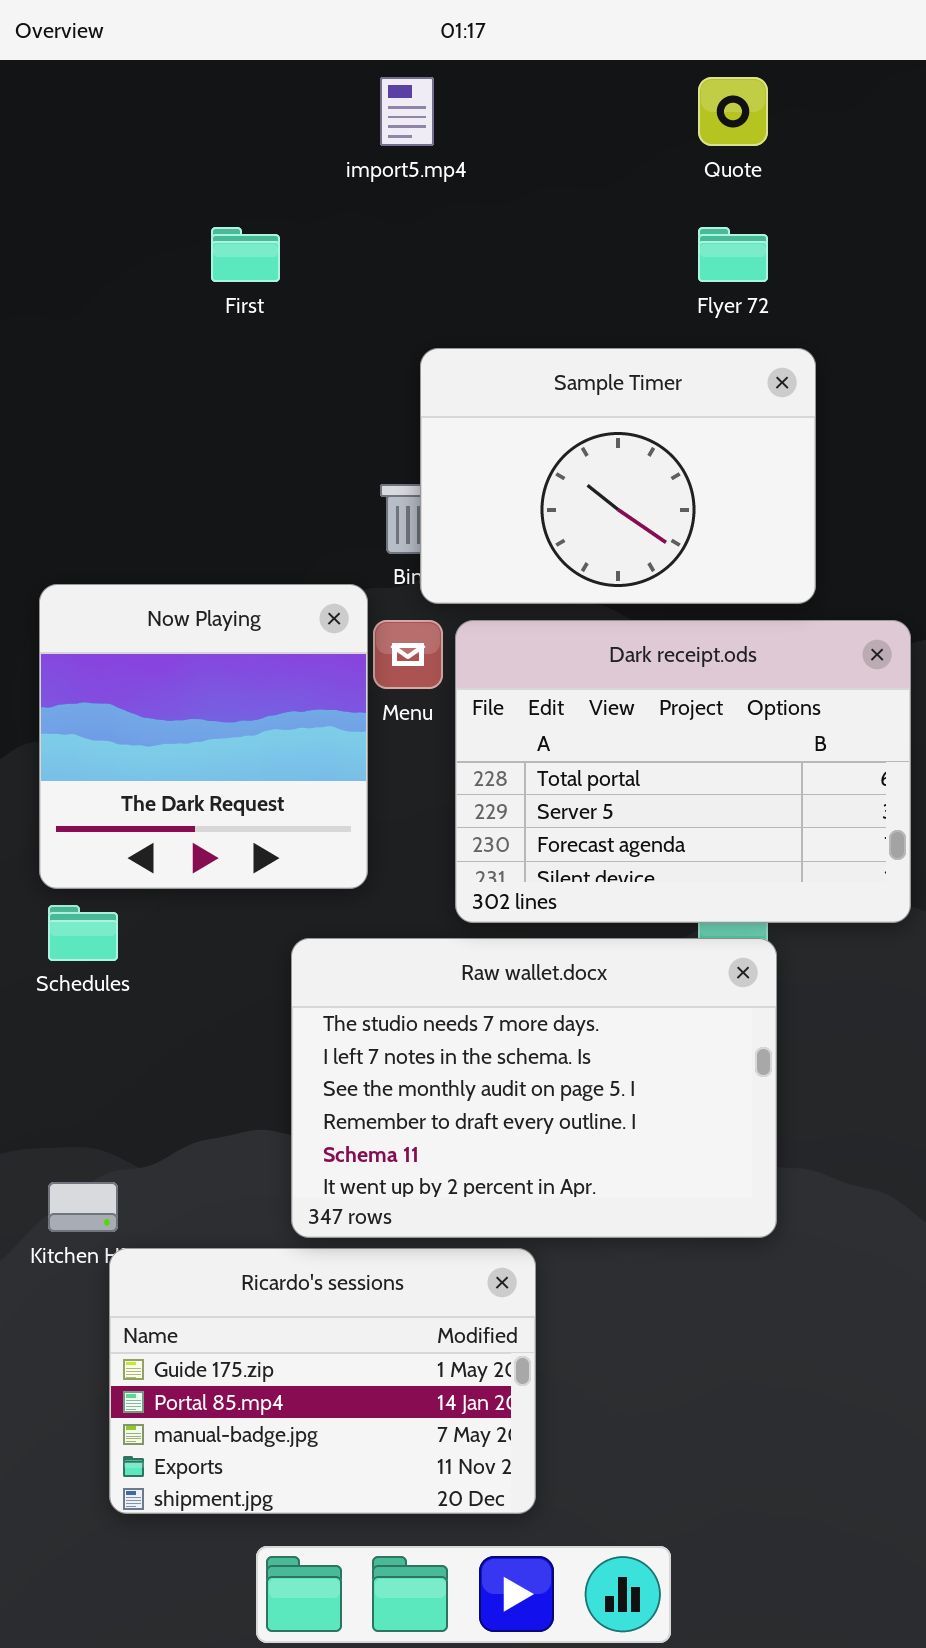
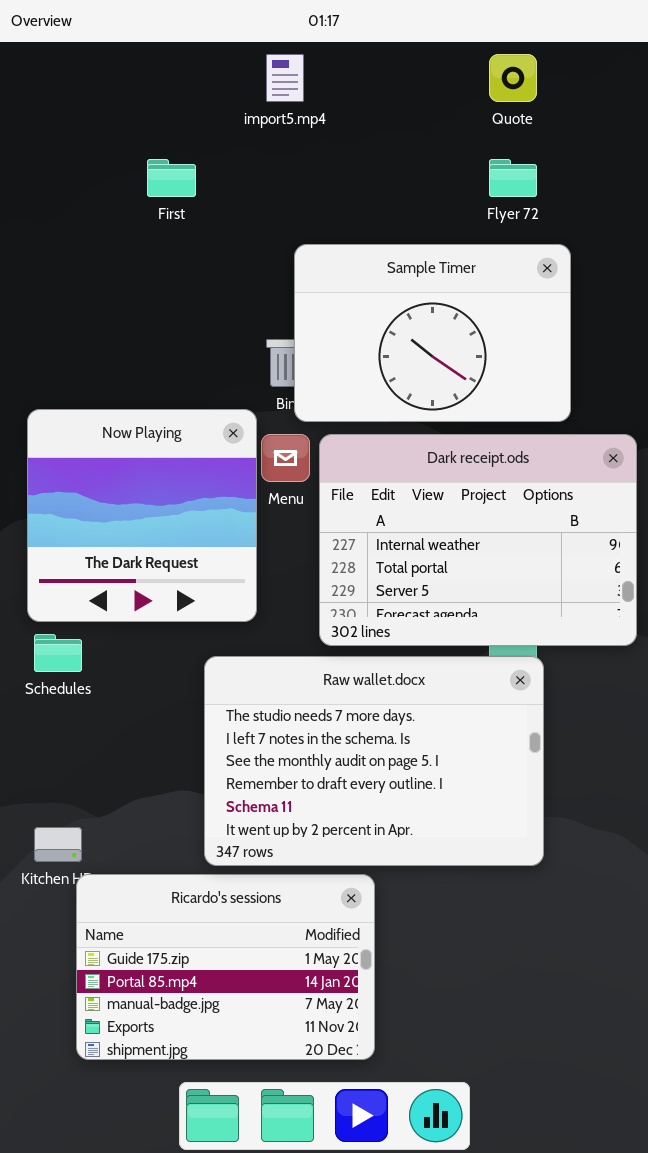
Dark receipt.ods: [455,620,911,923] -> [319,434,637,646], scrolled up 1 row

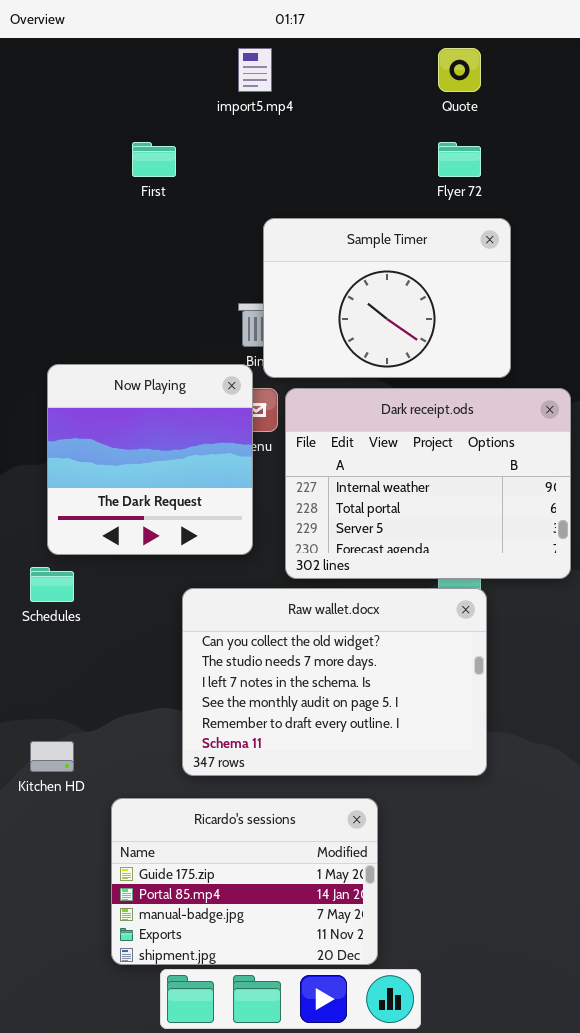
Now Playing: [27,409,257,622] -> [47,364,253,555], moved
Raw wallet.docx: [204,656,544,866] -> [182,588,487,776], scrolled up 1 row
Ricardo's sessions: [76,874,375,1060] -> [111,798,378,965], moved

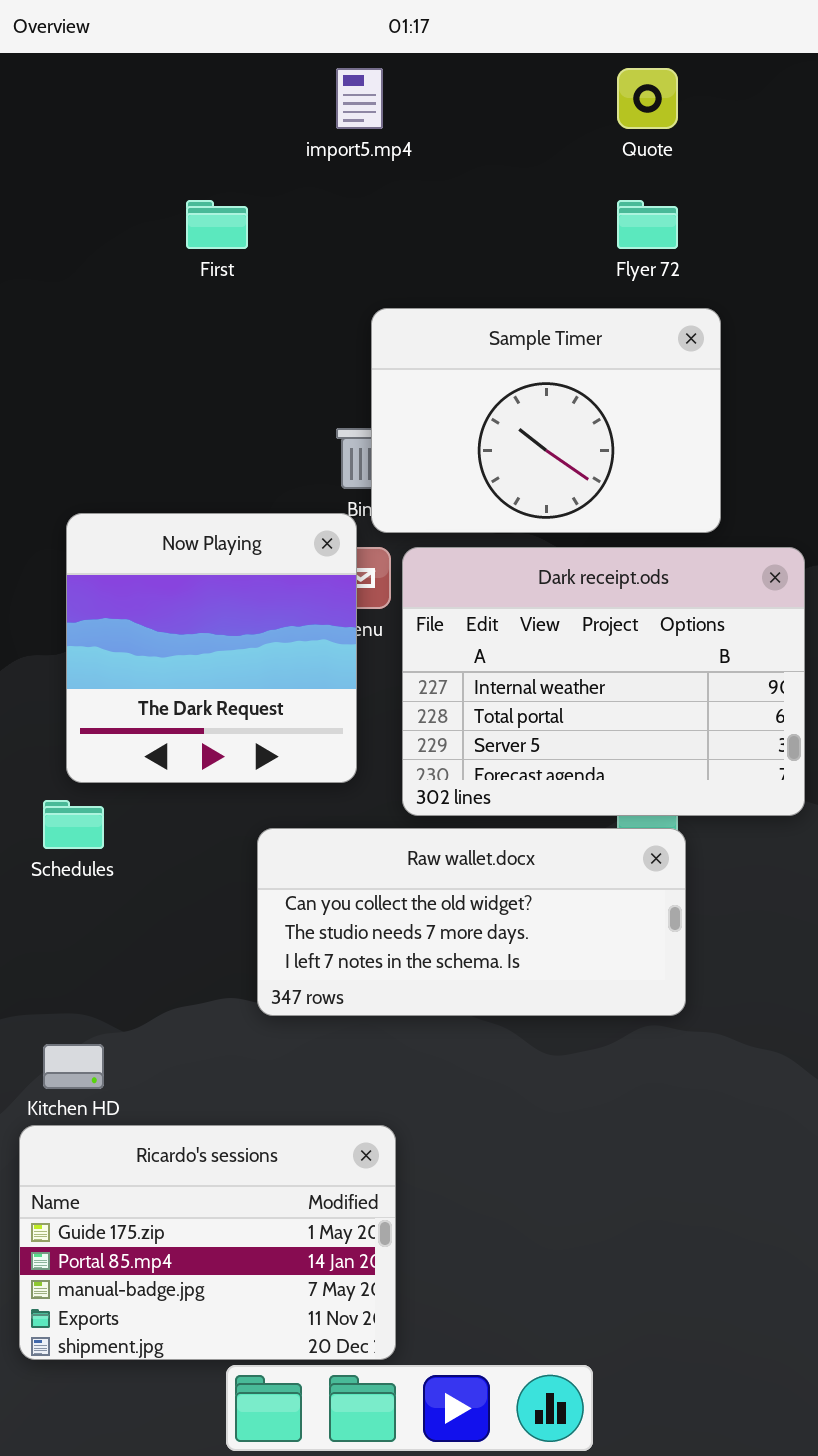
Raw wallet.docx: [182,588,487,776] -> [257,828,686,1016], resized
Ricardo's sessions: [111,798,378,965] -> [19,1125,396,1360], moved

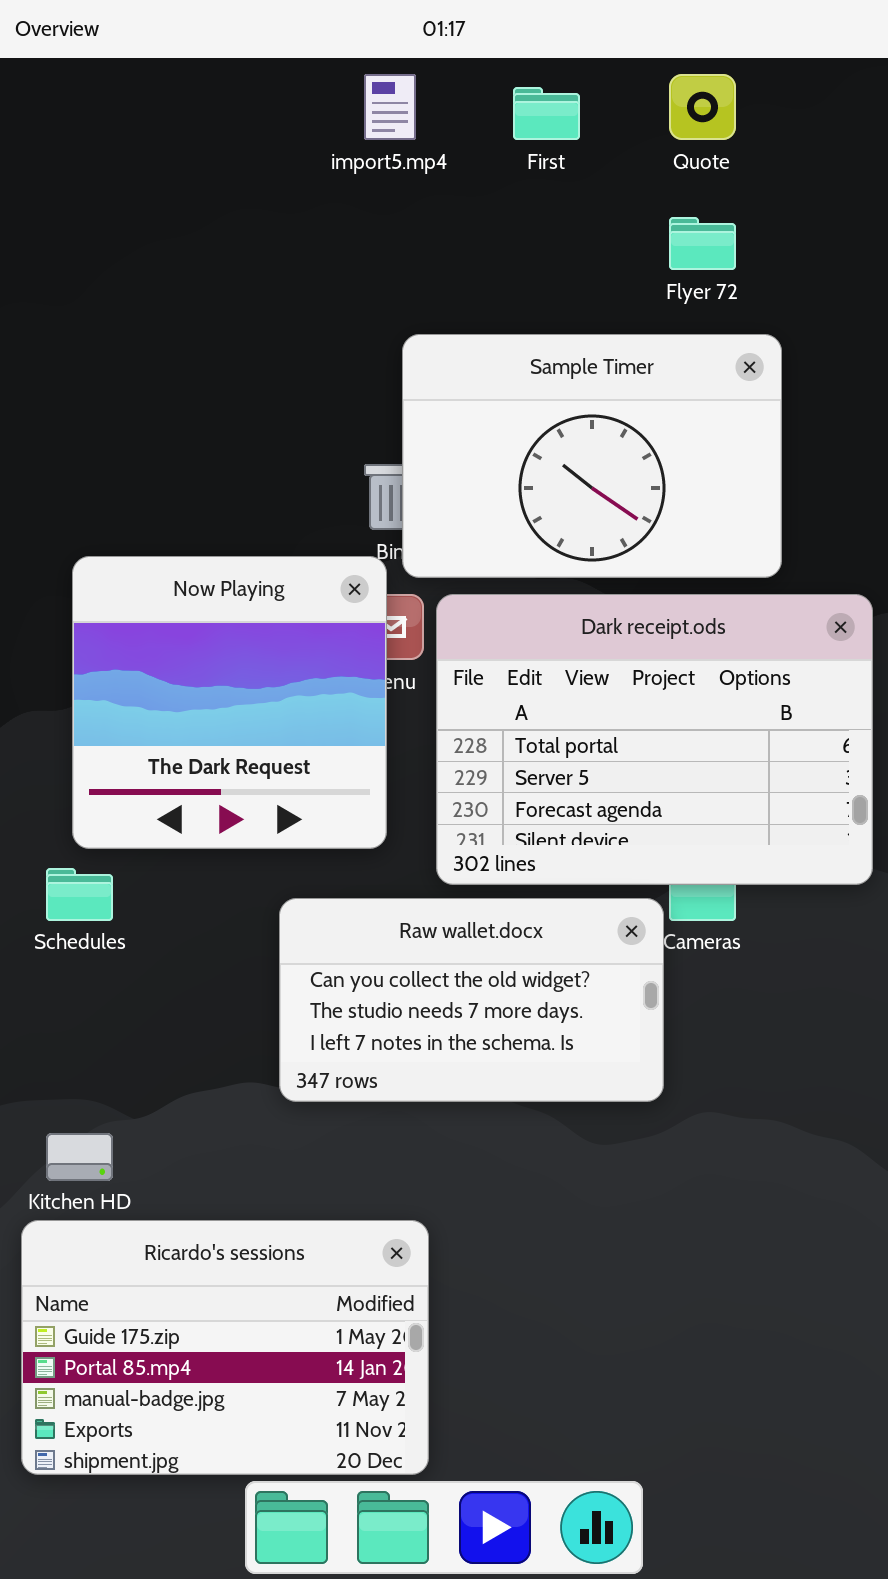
First: [186,200,248,249] -> [513,87,580,140], moved
Dark receipt.ods: [402,547,805,816] -> [436,594,873,885], scrolled down 1 row
Raw wallet.docx: [257,828,686,1016] -> [279,898,664,1102], resized

